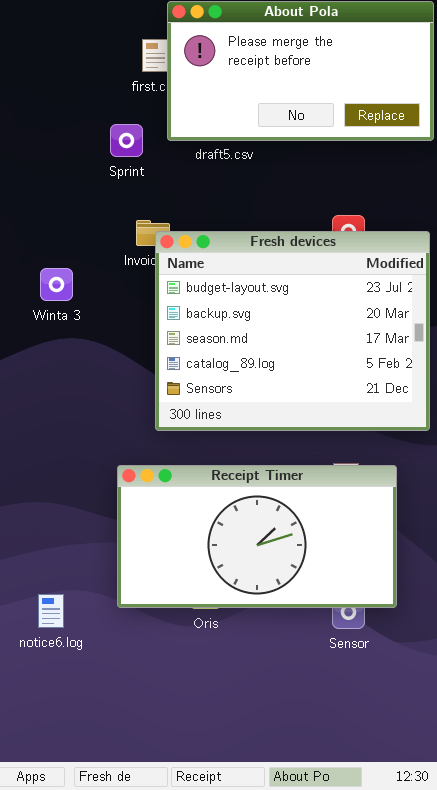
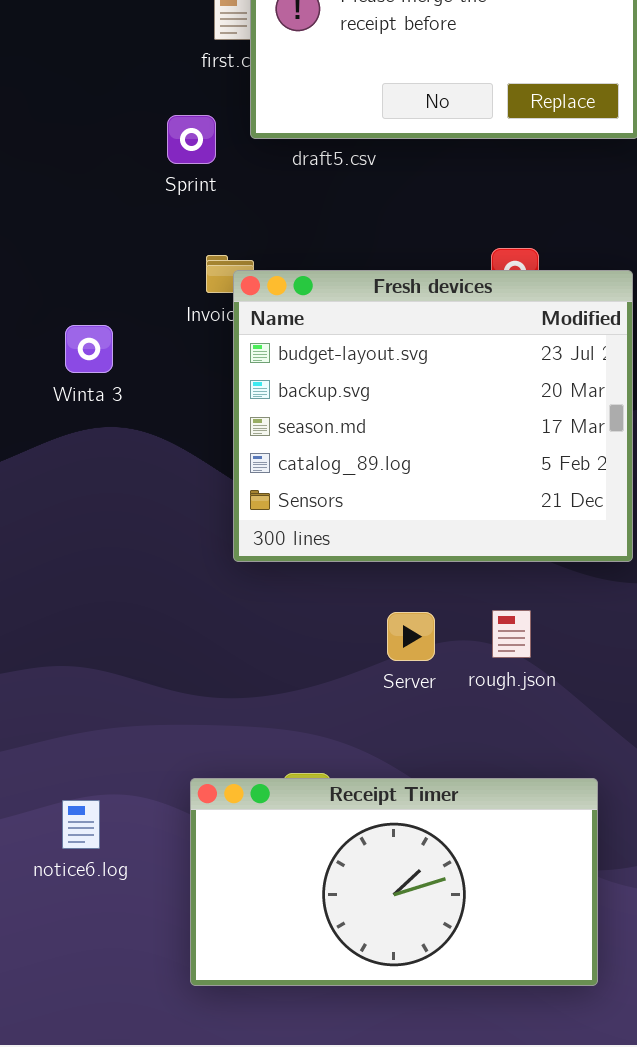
Receipt Timer: [117,465,397,608] -> [190,778,598,986], moved

